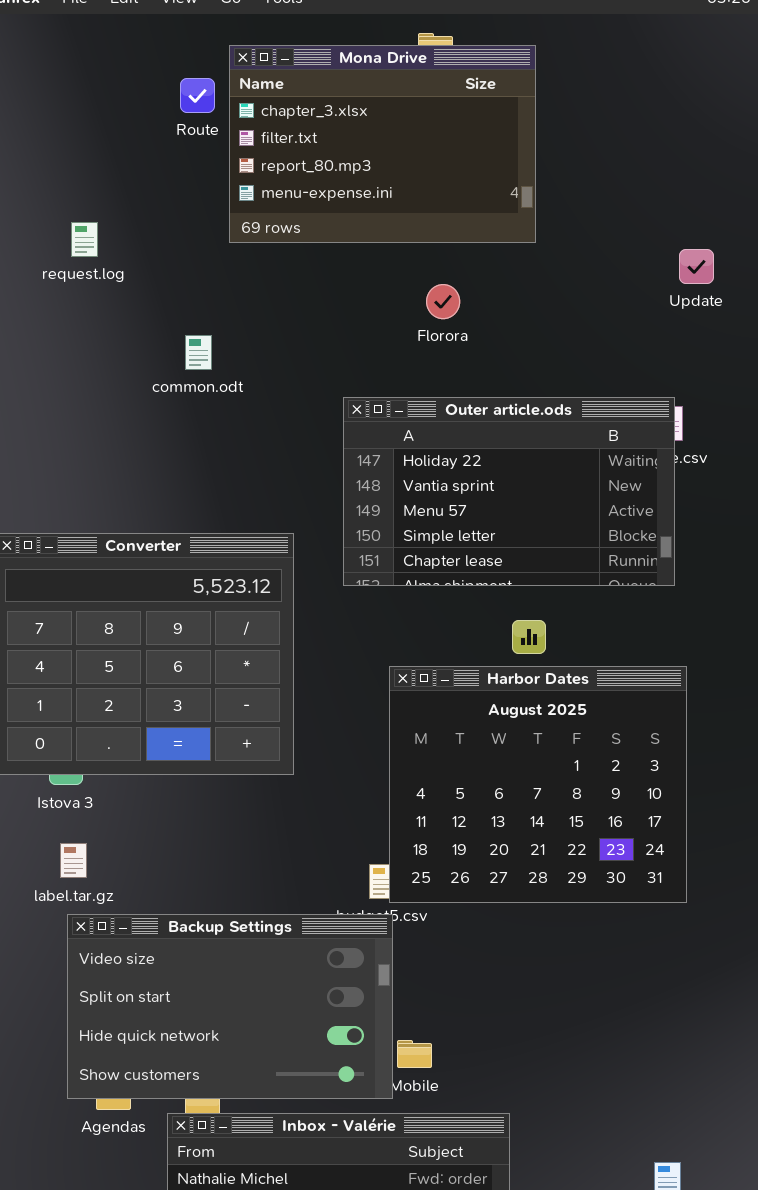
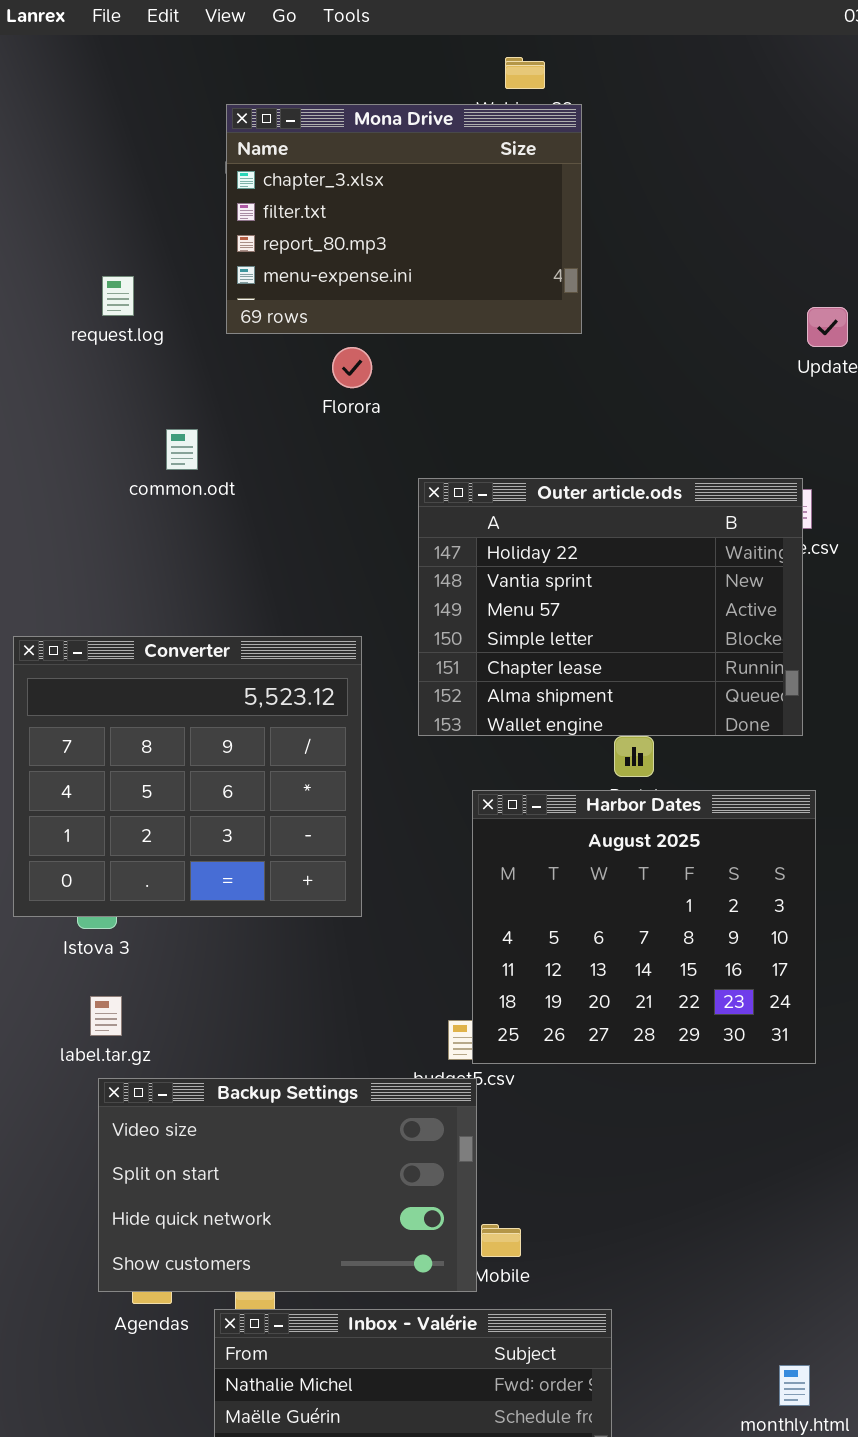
Mona Drive: [229,45,536,243] -> [226,104,582,334], moved
Florora: [426,284,460,319] -> [332,347,372,388], moved
common.odt: [185,335,212,370] -> [166,429,198,470], moved
Outer article.ods: [343,397,675,586] -> [418,478,803,736], resized

